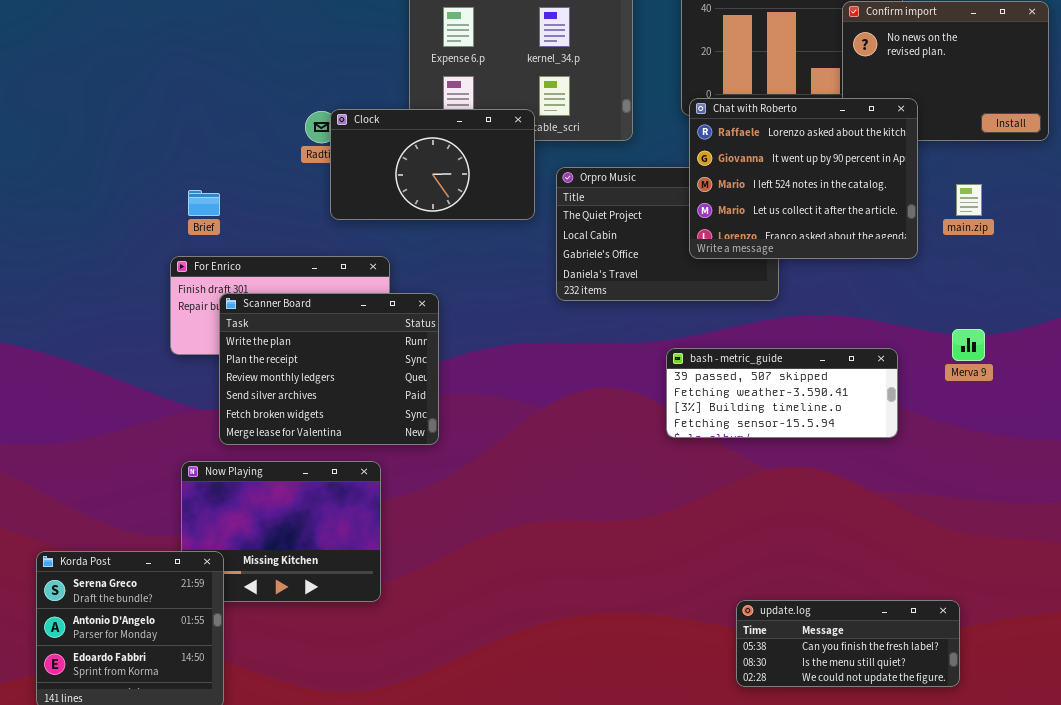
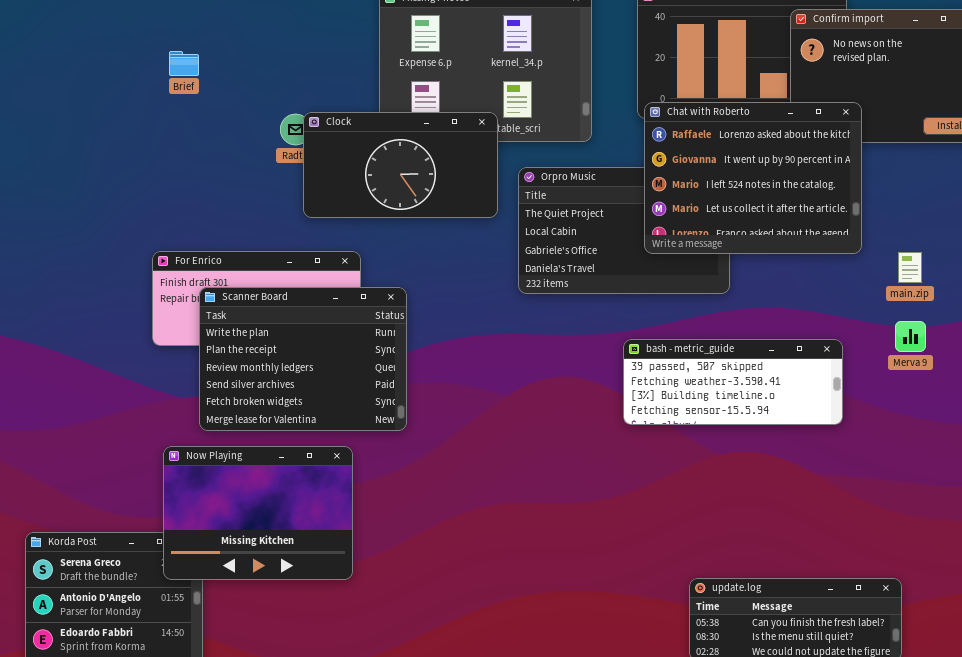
main.zip: [956,184,982,216] -> [898,252,922,283], moved
Brief: [188,190,220,216] -> [169,51,199,76], moved
Now Playing: [181,461,381,602] -> [163,446,353,580], raised

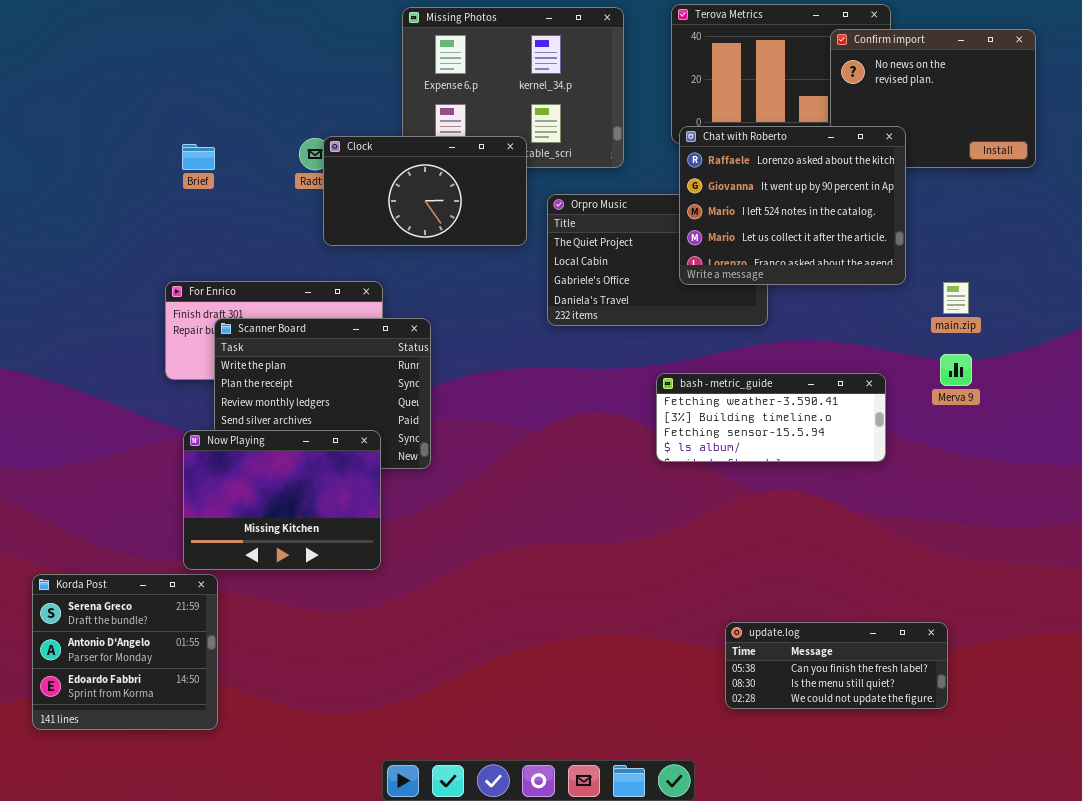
Brief: [169,51,199,76] -> [182,144,215,170], moved
bash - metric_guide: [623,339,843,425] -> [656,373,886,462], scrolled down 1 row
Now Playing: [163,446,353,580] -> [183,430,381,570], moved

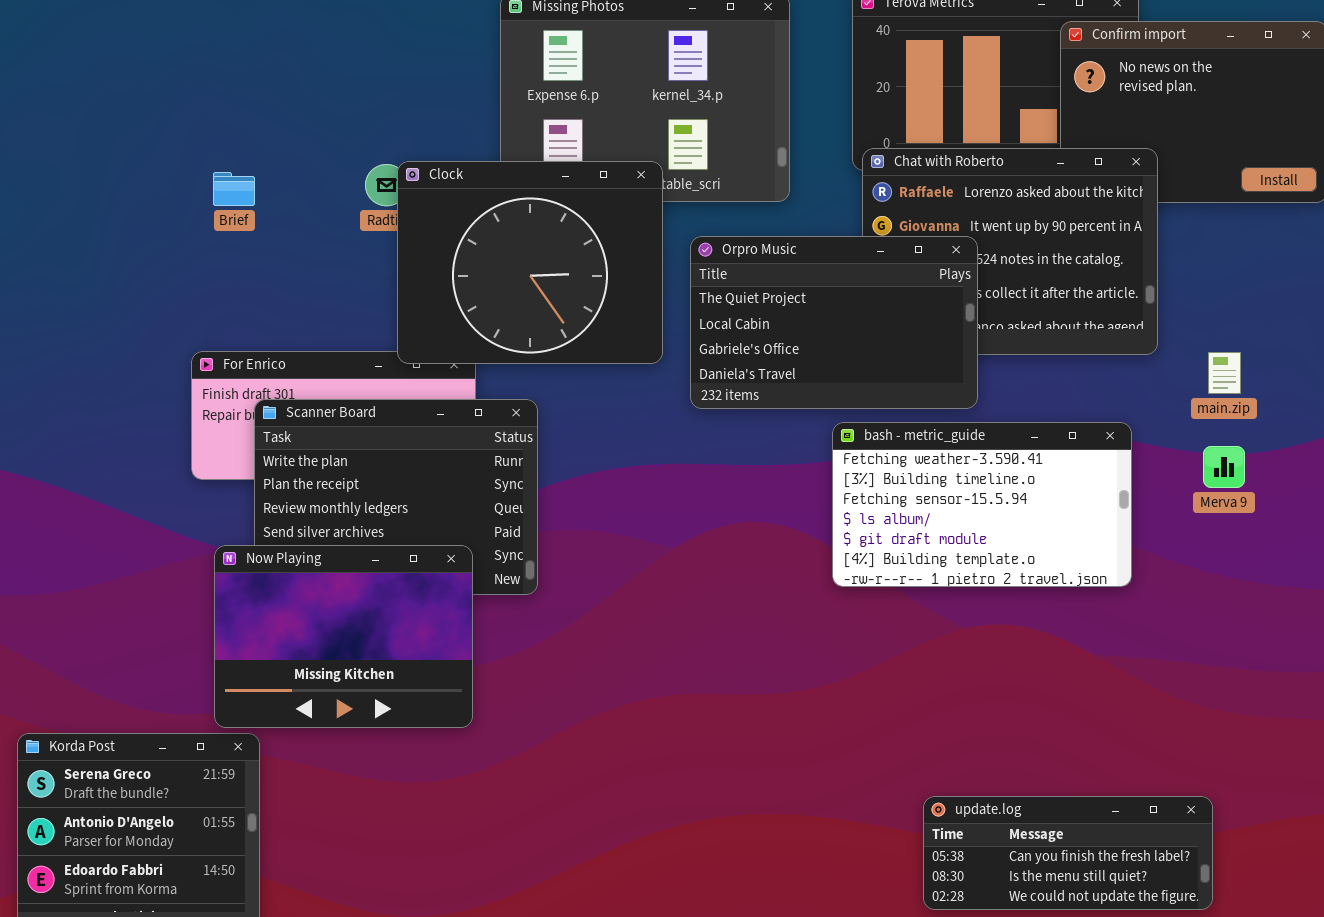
Clock: [323,136,527,246] -> [397,161,663,364], resized
Orpro Music: [547,194,768,326] -> [690,236,978,409], raised
bash - metric_guide: [656,373,886,462] -> [832,422,1132,587], resized

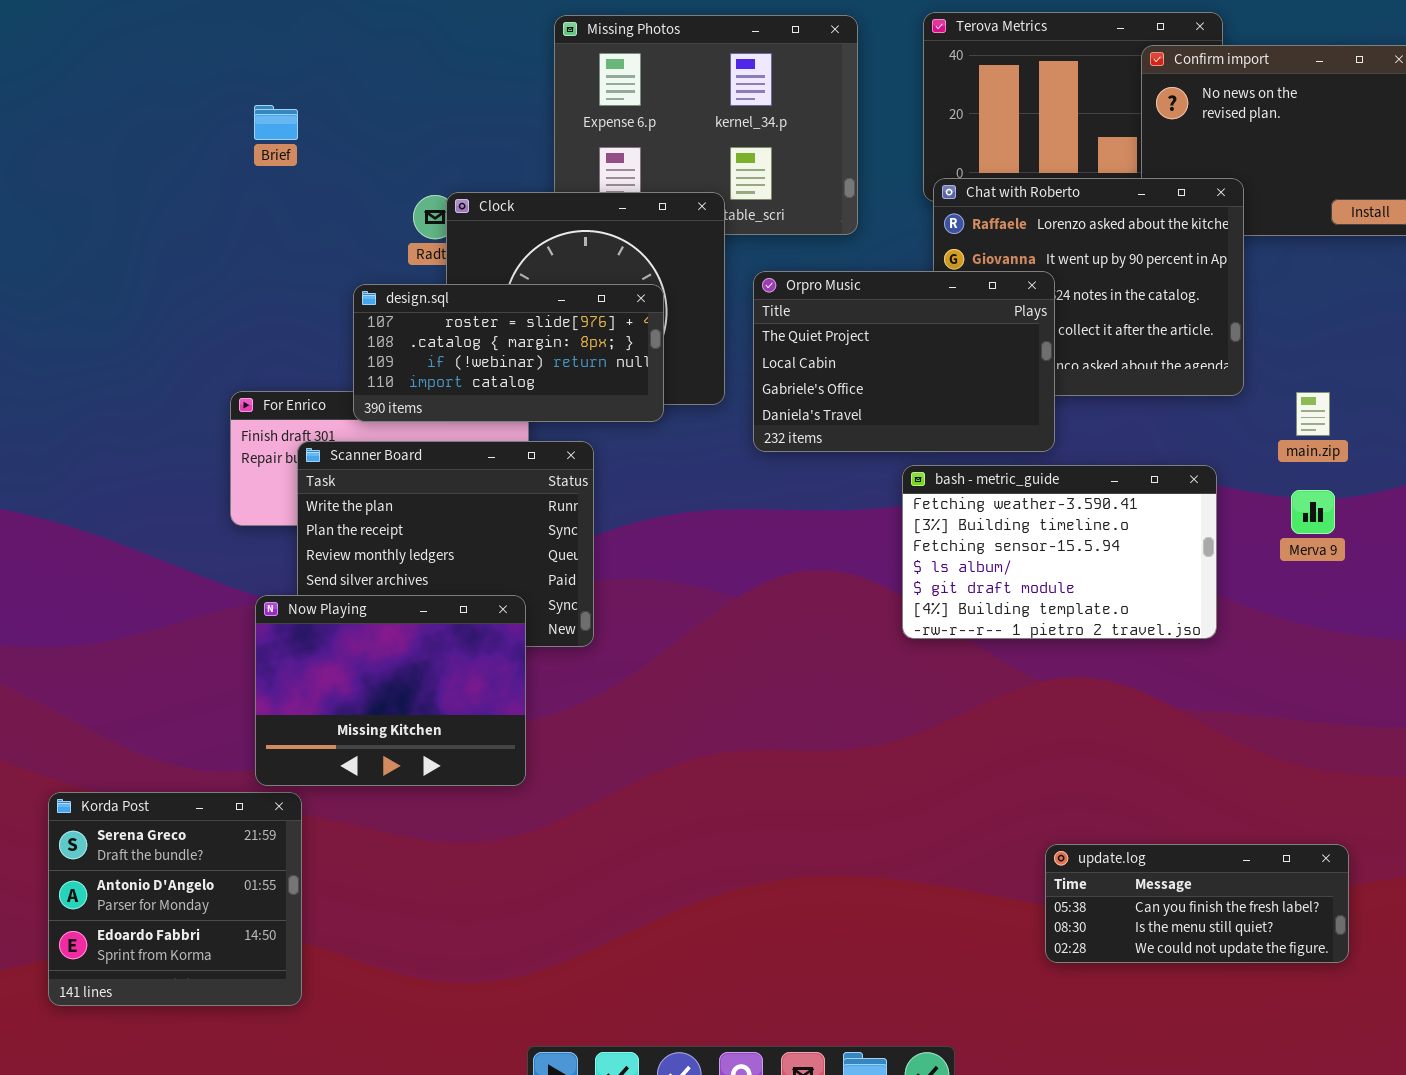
Brief: [213,172,255,206] -> [254,105,298,140], moved
design.sql: none -> [353,284,664,422], opened
update.log: [923,796,1213,910] -> [1045,844,1349,963], moved

